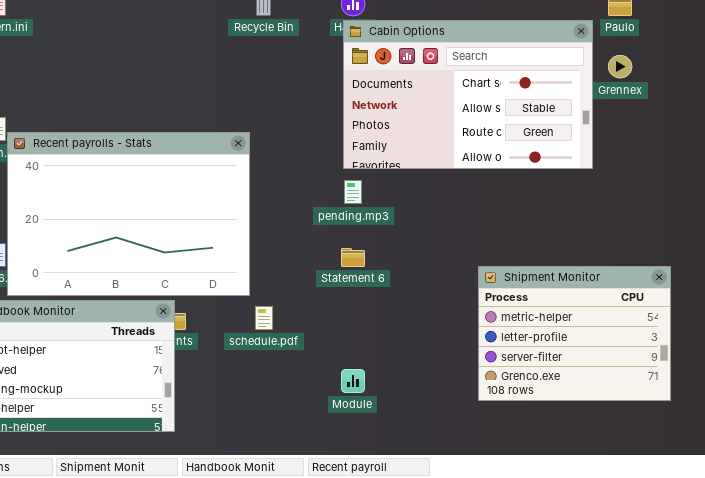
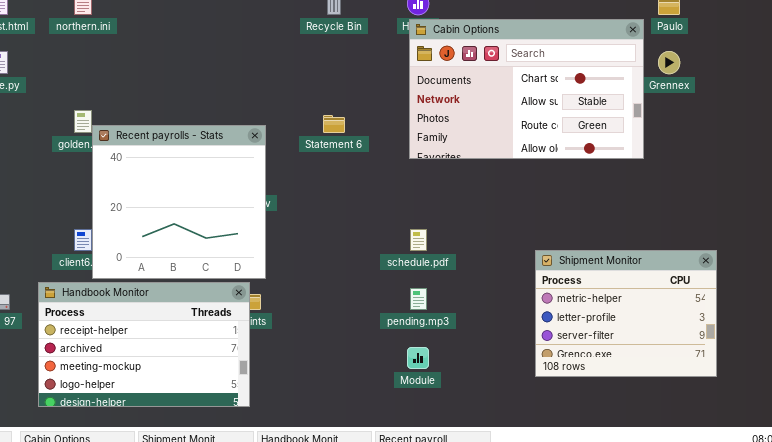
Recent payrolls - Stats: [7,132,250,296] -> [92,125,266,279], resized
pending.mp3: [344,180,362,204] -> [410,288,427,310], moved
Statement 6: [341,248,365,267] -> [323,115,345,133], moved
schedule.pdf: [255,306,273,330] -> [410,229,427,251], moved

